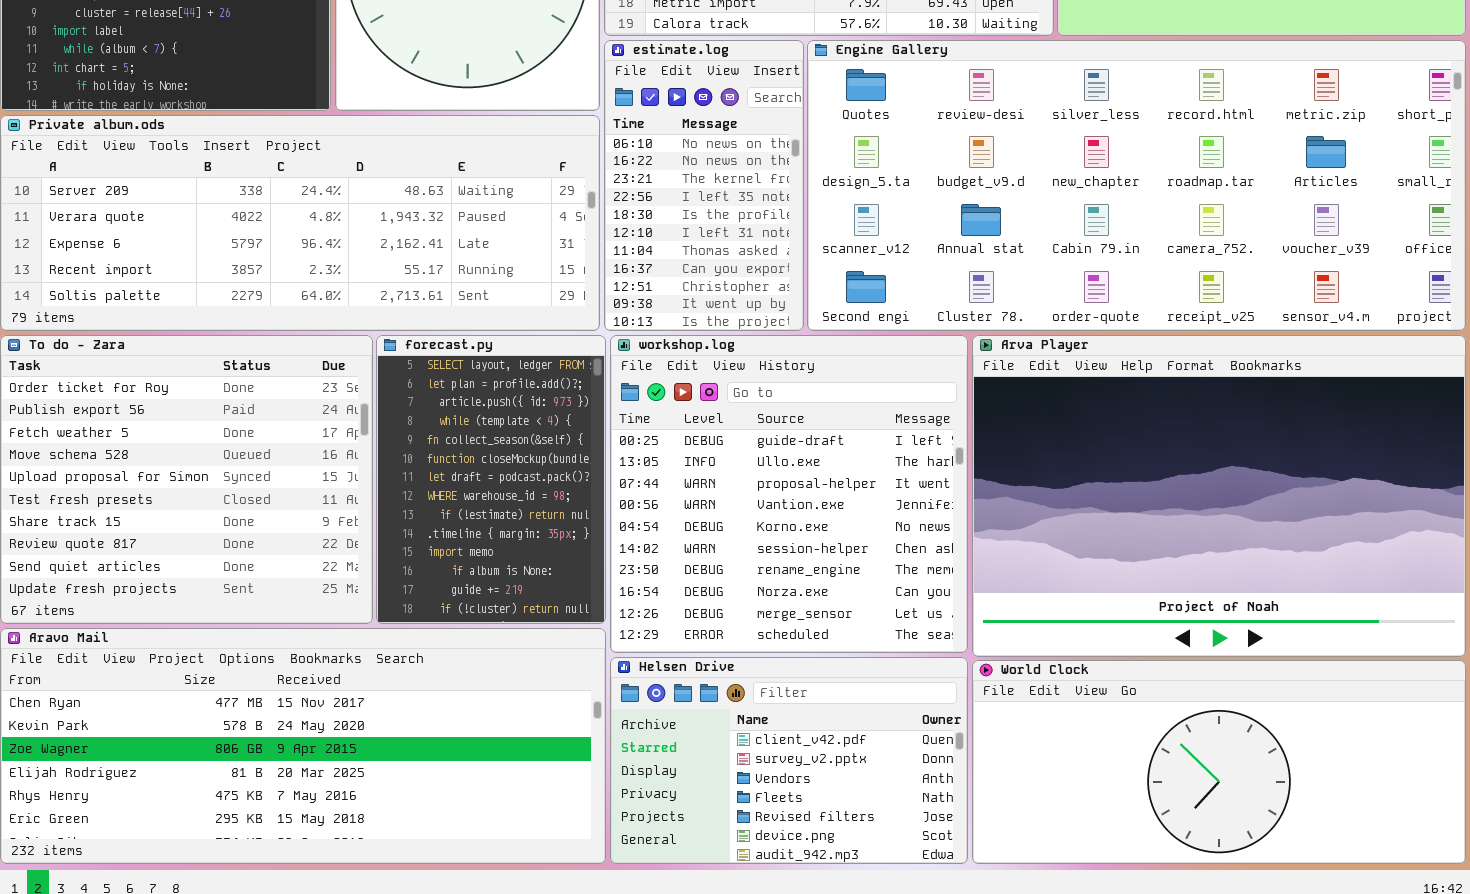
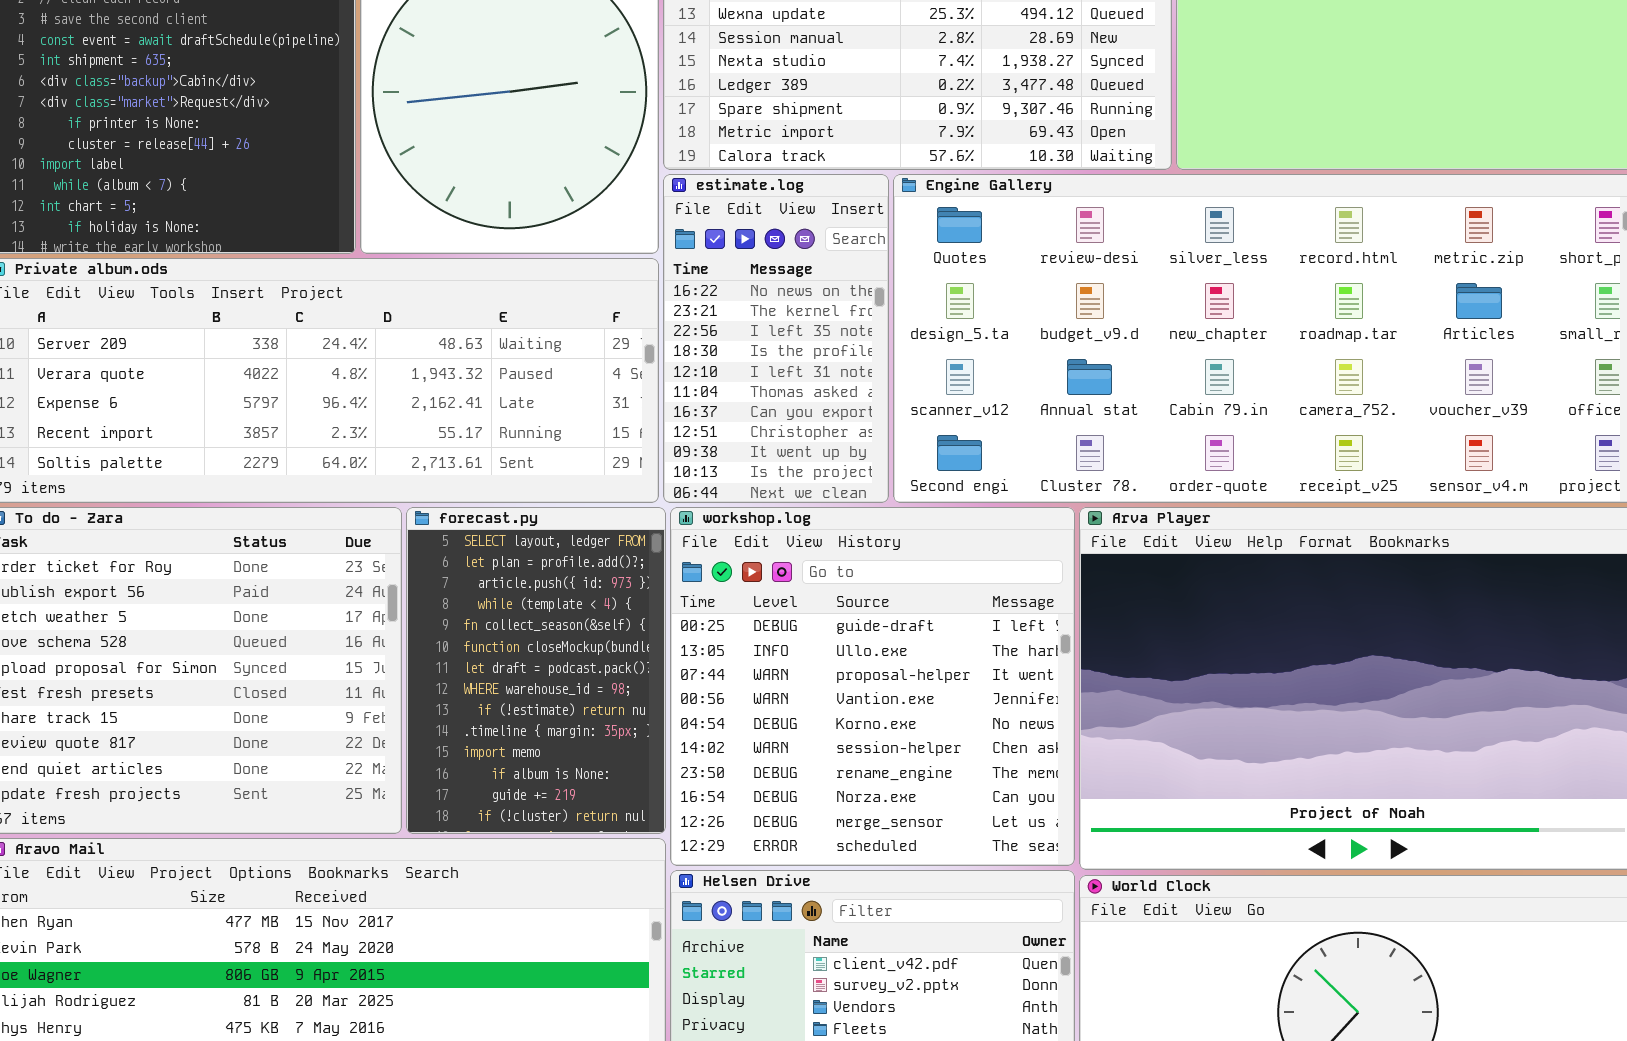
estimate.log: [604,40,804,331] -> [663,174,889,503], scrolled down 1 row

